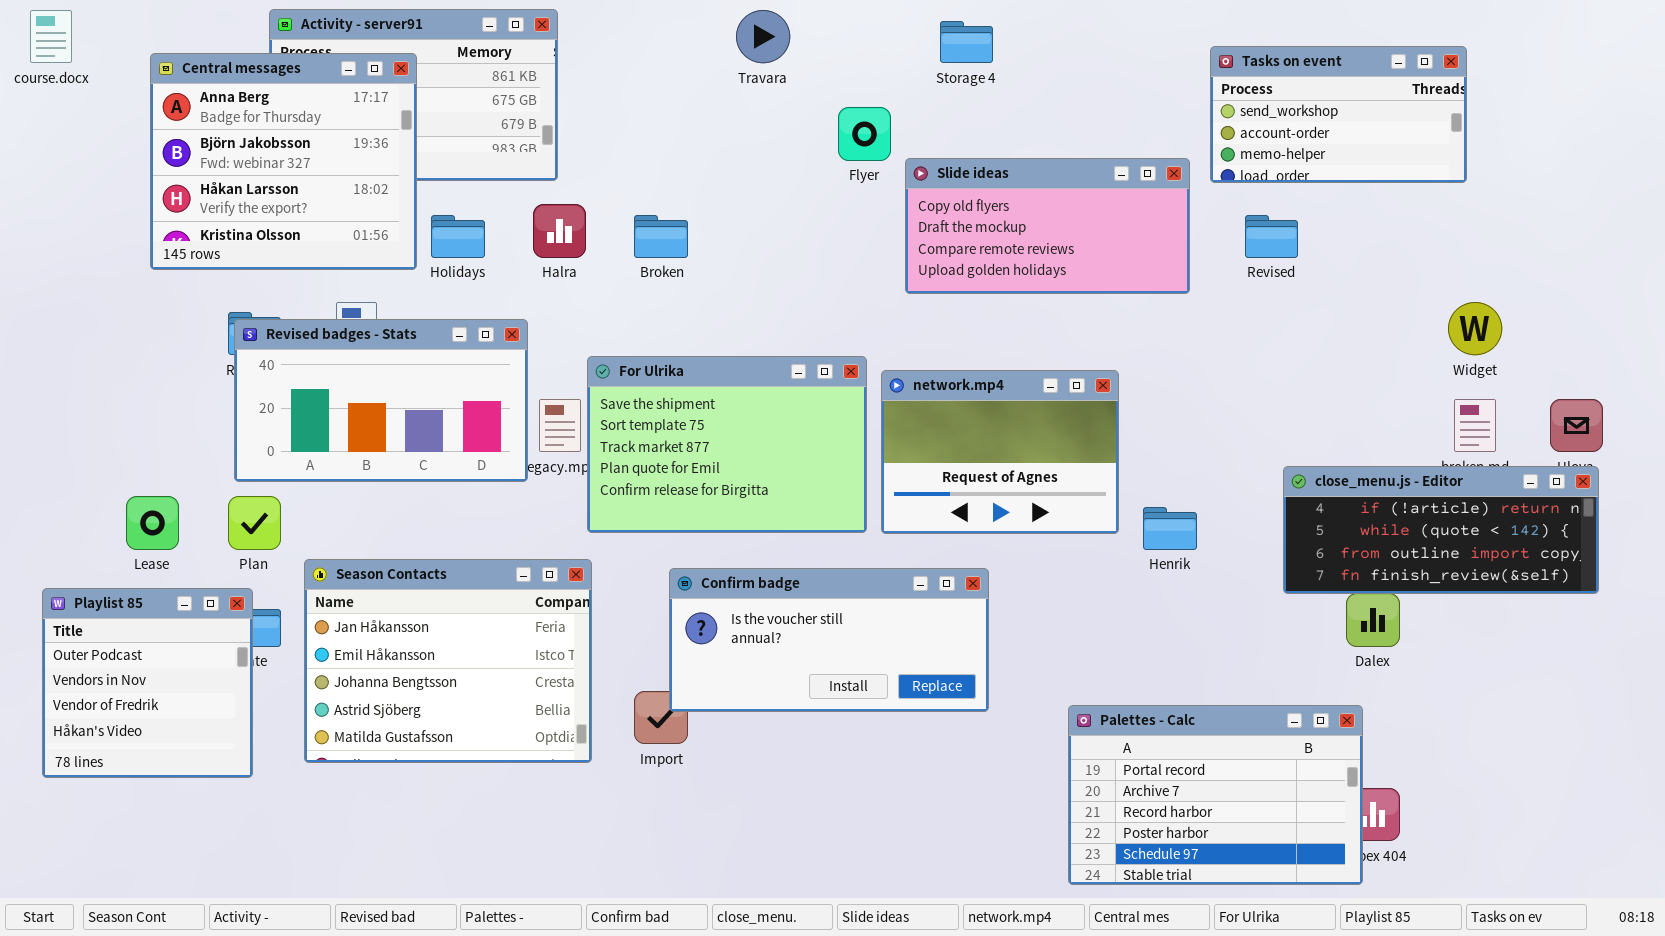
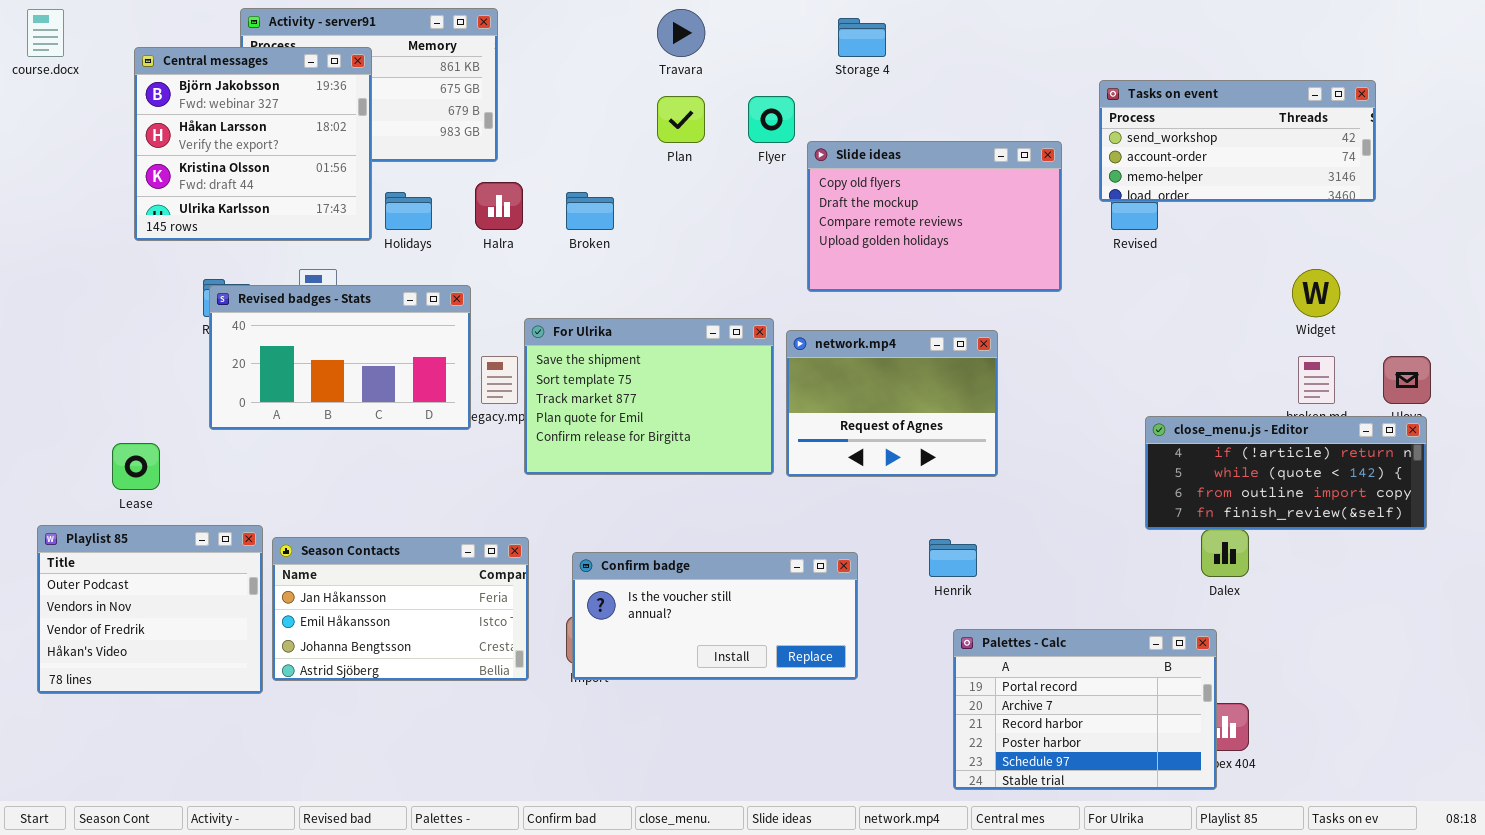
Tasks on event: [1210,46,1467,183] -> [1099,80,1376,202], moved, resized
Central messages: [150,53,417,270] -> [134,47,372,241], scrolled down 1 row
Slide ideas: [905,158,1190,294] -> [807,141,1062,292], resized
Plan: [228,496,281,550] -> [657,96,705,143], moved
Henrik: [1143,507,1197,550] -> [929,539,977,577], moved
Season Contacts: [304,559,592,763] -> [272,537,529,681], resized
Confirm badge: [669,568,989,712] -> [572,552,858,680], moved
Playlist 85: [42,588,253,778] -> [37,525,263,694], resized

